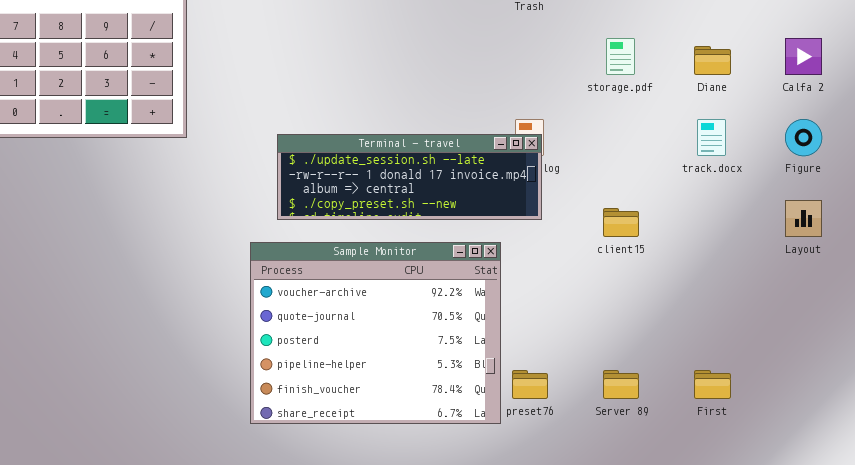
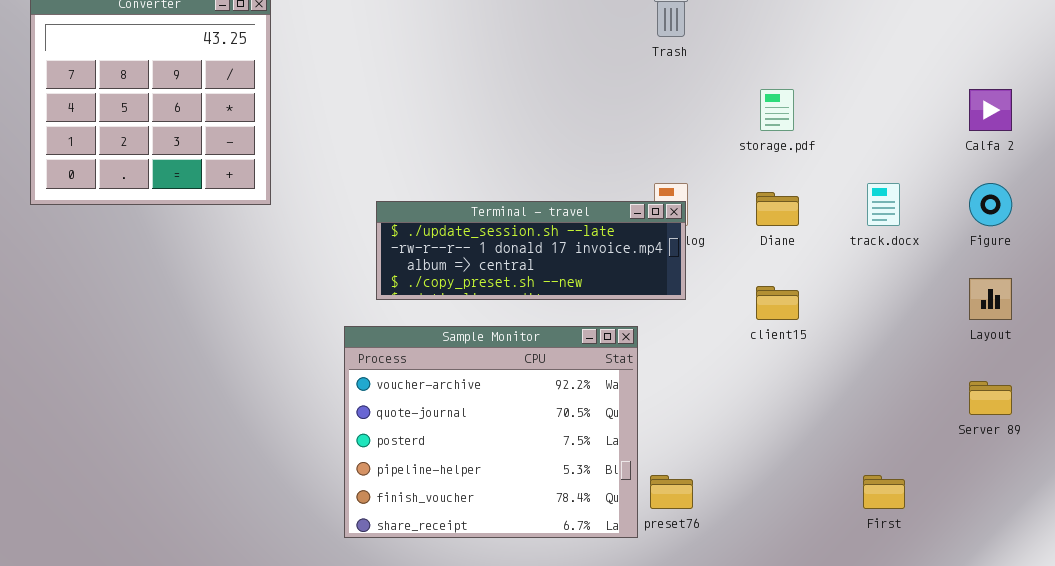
Diane: [694,46,731,75] -> [756,192,799,226], moved
Server 89: [603,370,639,399] -> [969,381,1012,415], moved

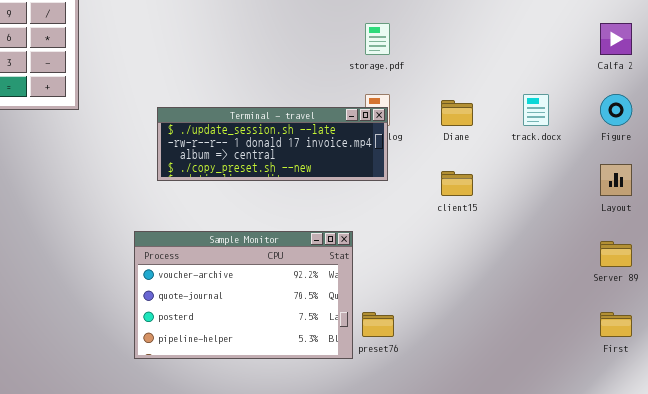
storage.pdf: [760,89,794,131] -> [365,23,390,55], moved
Sample Monitor: [344,326,638,538] -> [134,231,353,359], resized
First: [863,475,905,509] -> [600,312,632,337], moved

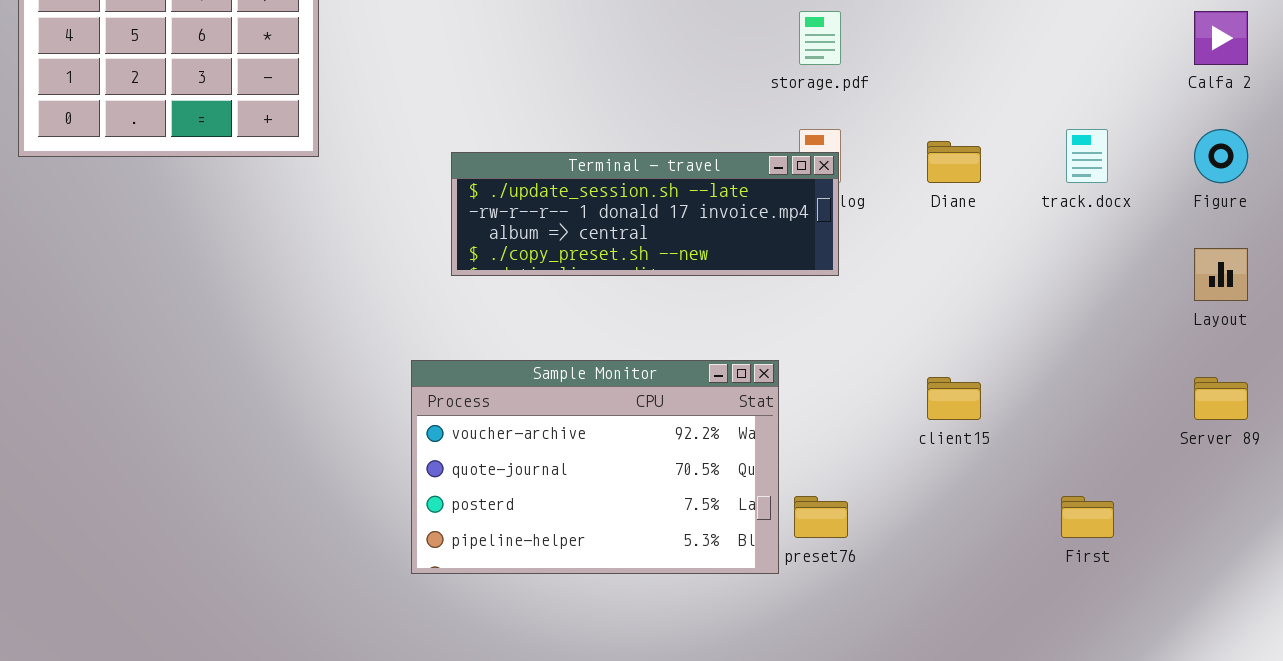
client15: [441,171,473,196] -> [927,377,981,420], moved
First: [600,312,632,337] -> [1061,496,1114,538], moved

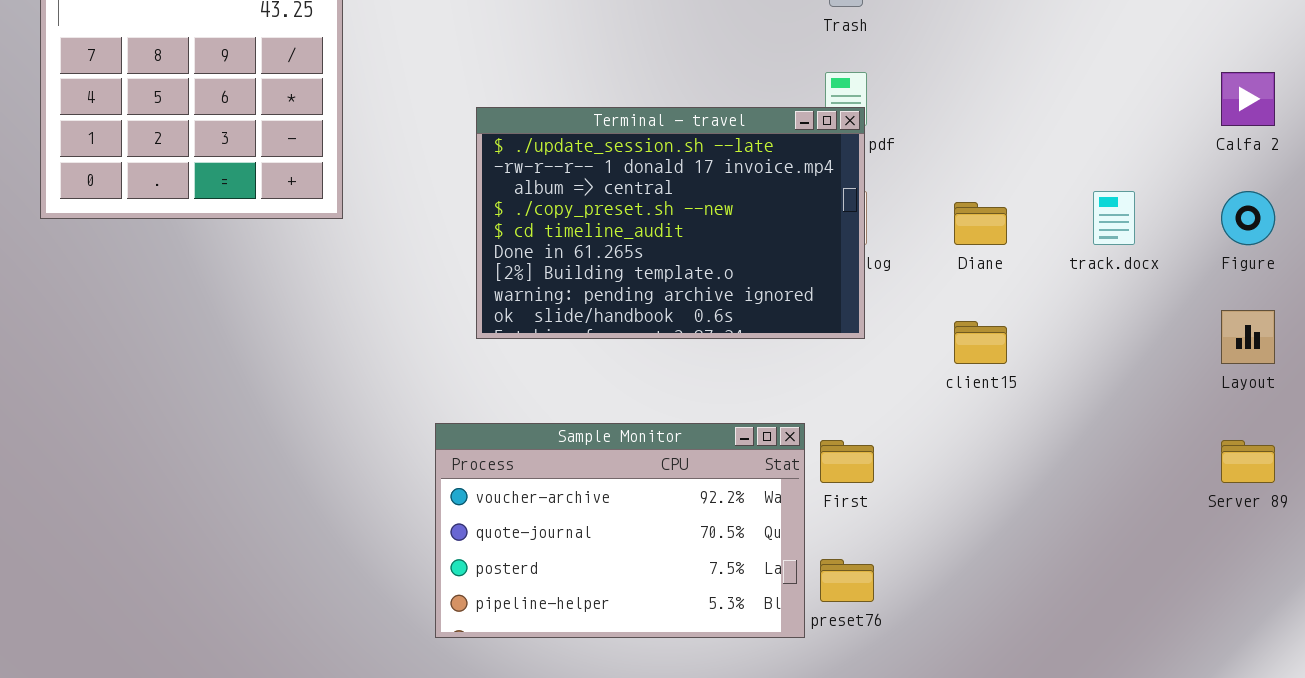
Terminal - travel: [451,152,839,276] -> [476,107,865,339], resized
client15: [927,377,981,420] -> [954,321,1007,364], moved
First: [1061,496,1114,538] -> [820,440,874,483], moved

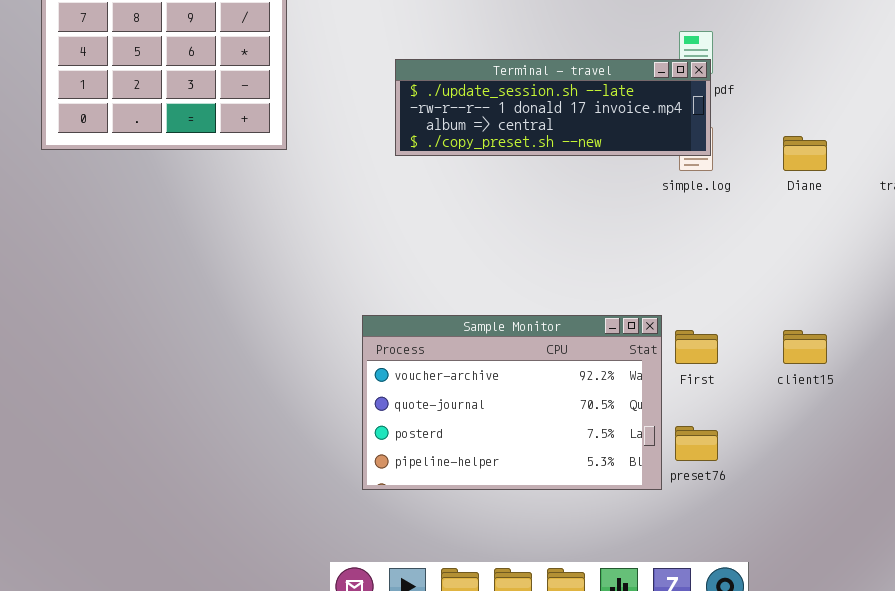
Terminal - travel: [476,107,865,339] -> [395,59,711,156], resized
client15: [954,321,1007,364] -> [783,330,827,364], moved

